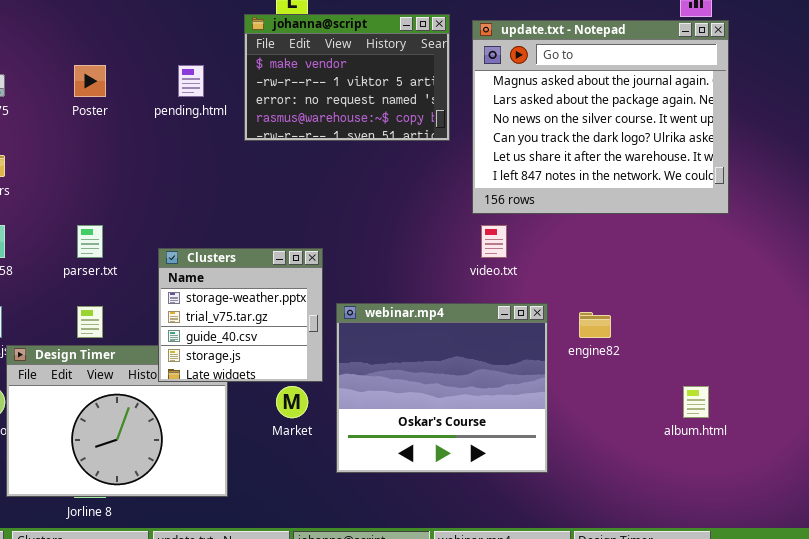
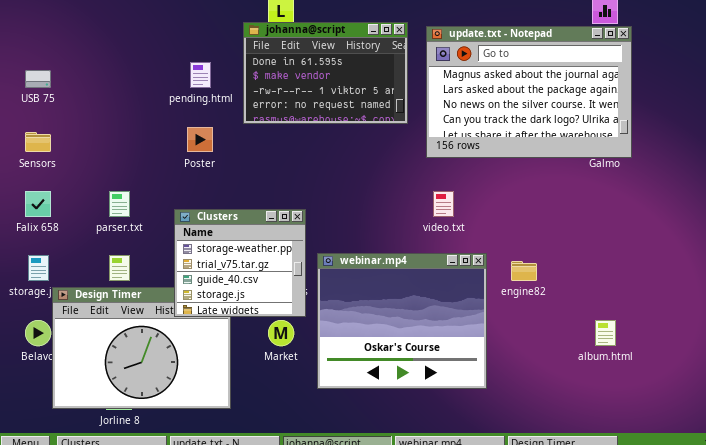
johanna@script: [244,14,450,141] -> [243,22,408,124], scrolled up 1 row
update.txt - Notepad: [472,20,729,214] -> [426,26,632,158], resized
Poster: [74,65,106,97] -> [187,127,213,152], moved

